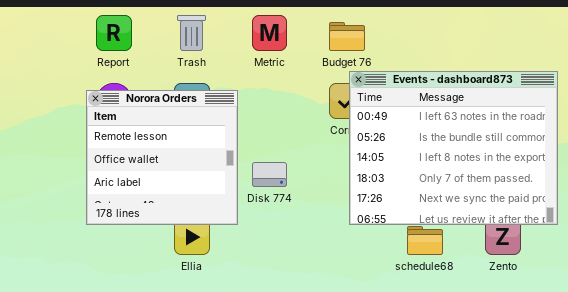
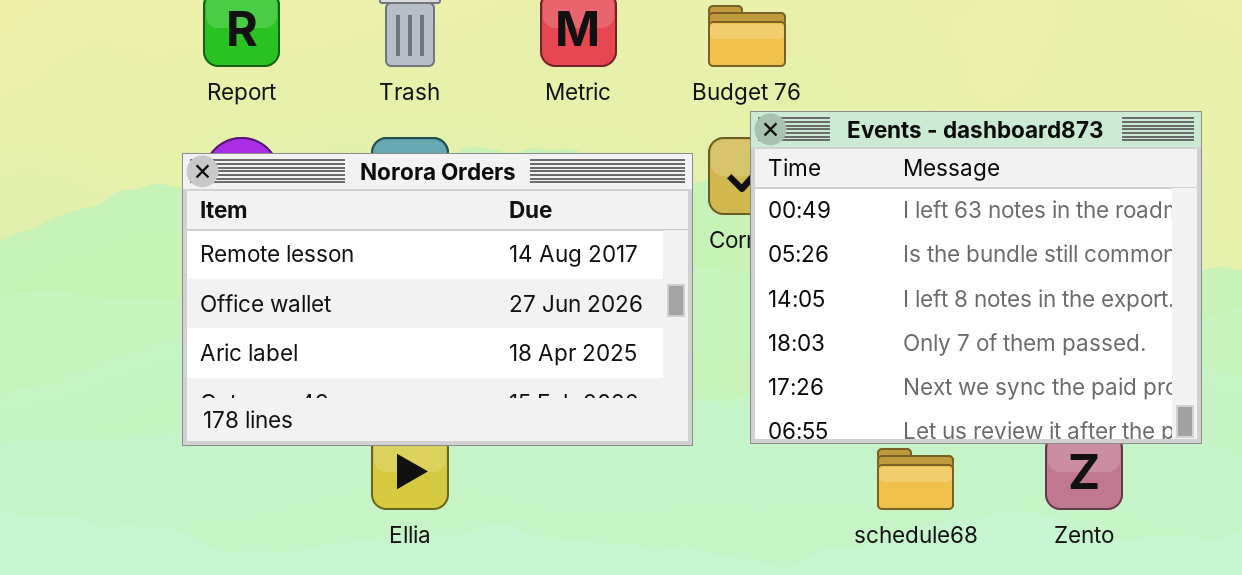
Norora Orders: [86,90,238,225] -> [182,153,693,446], resized

